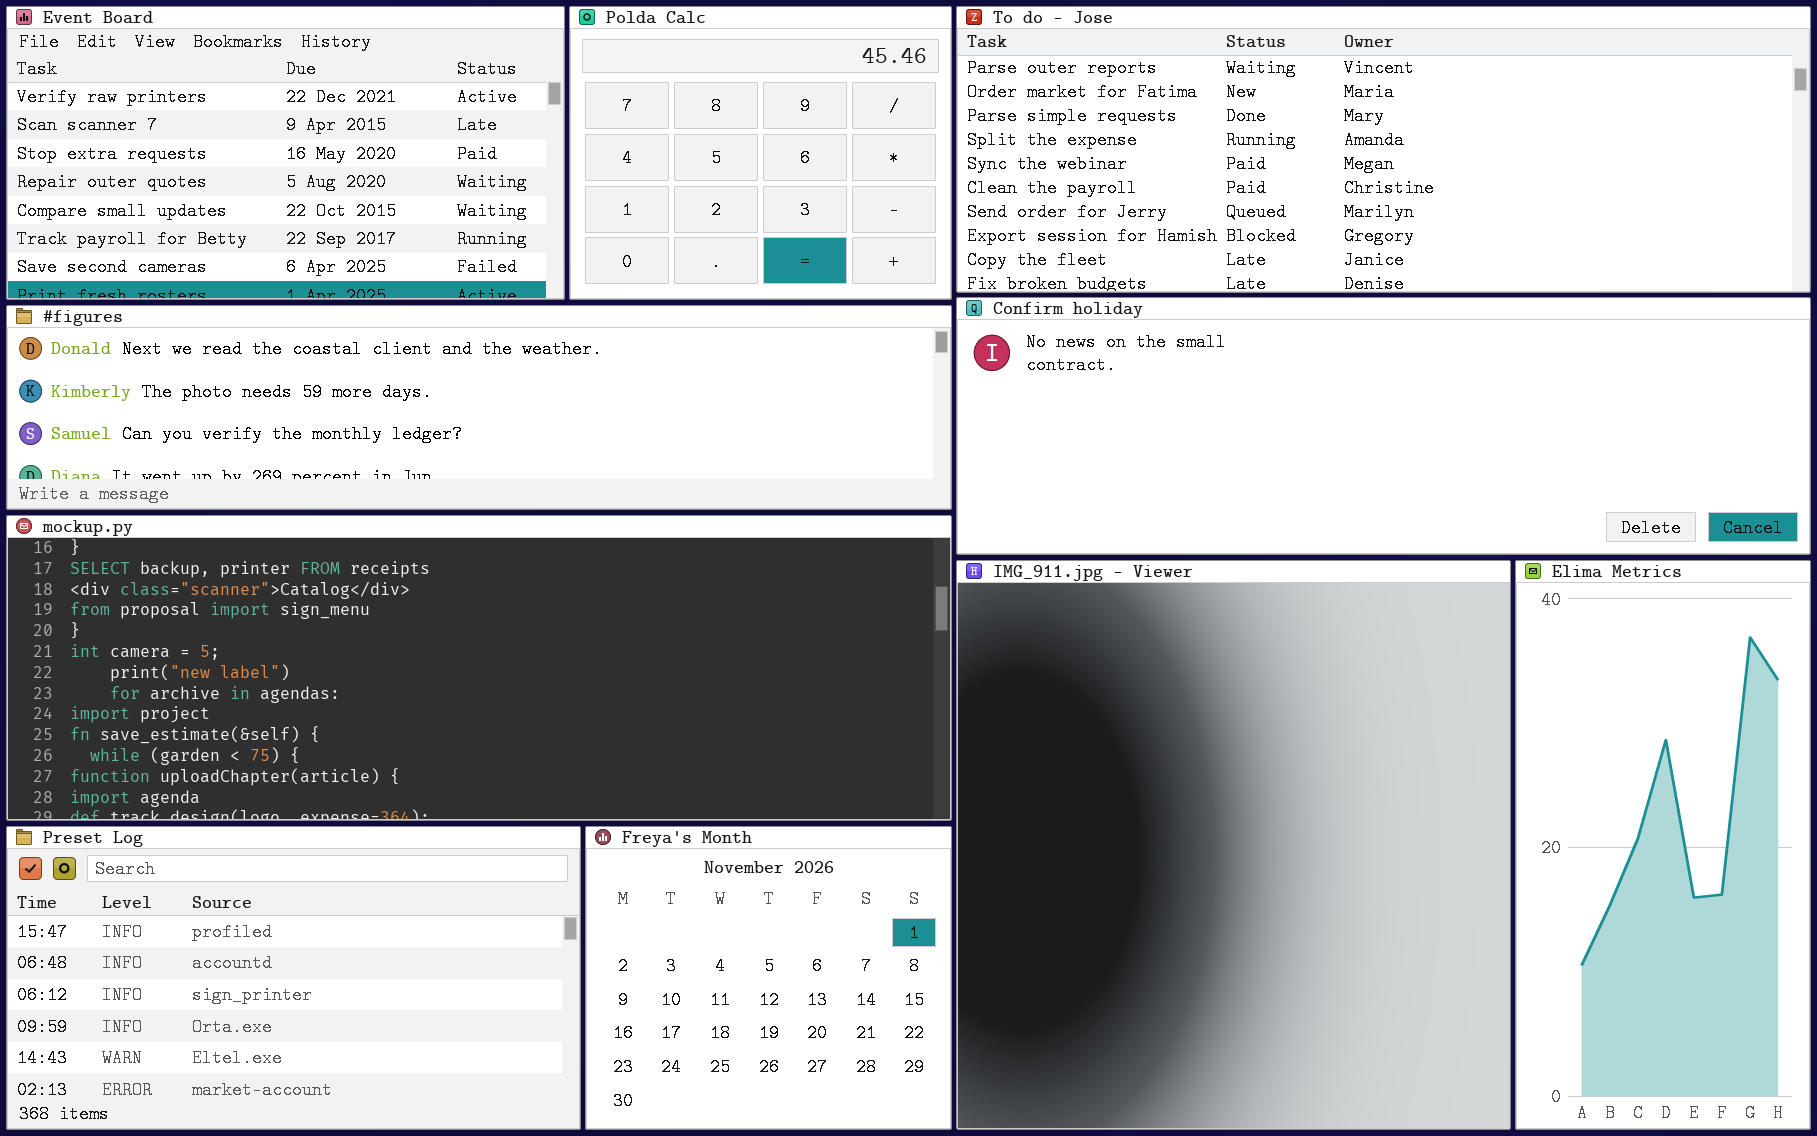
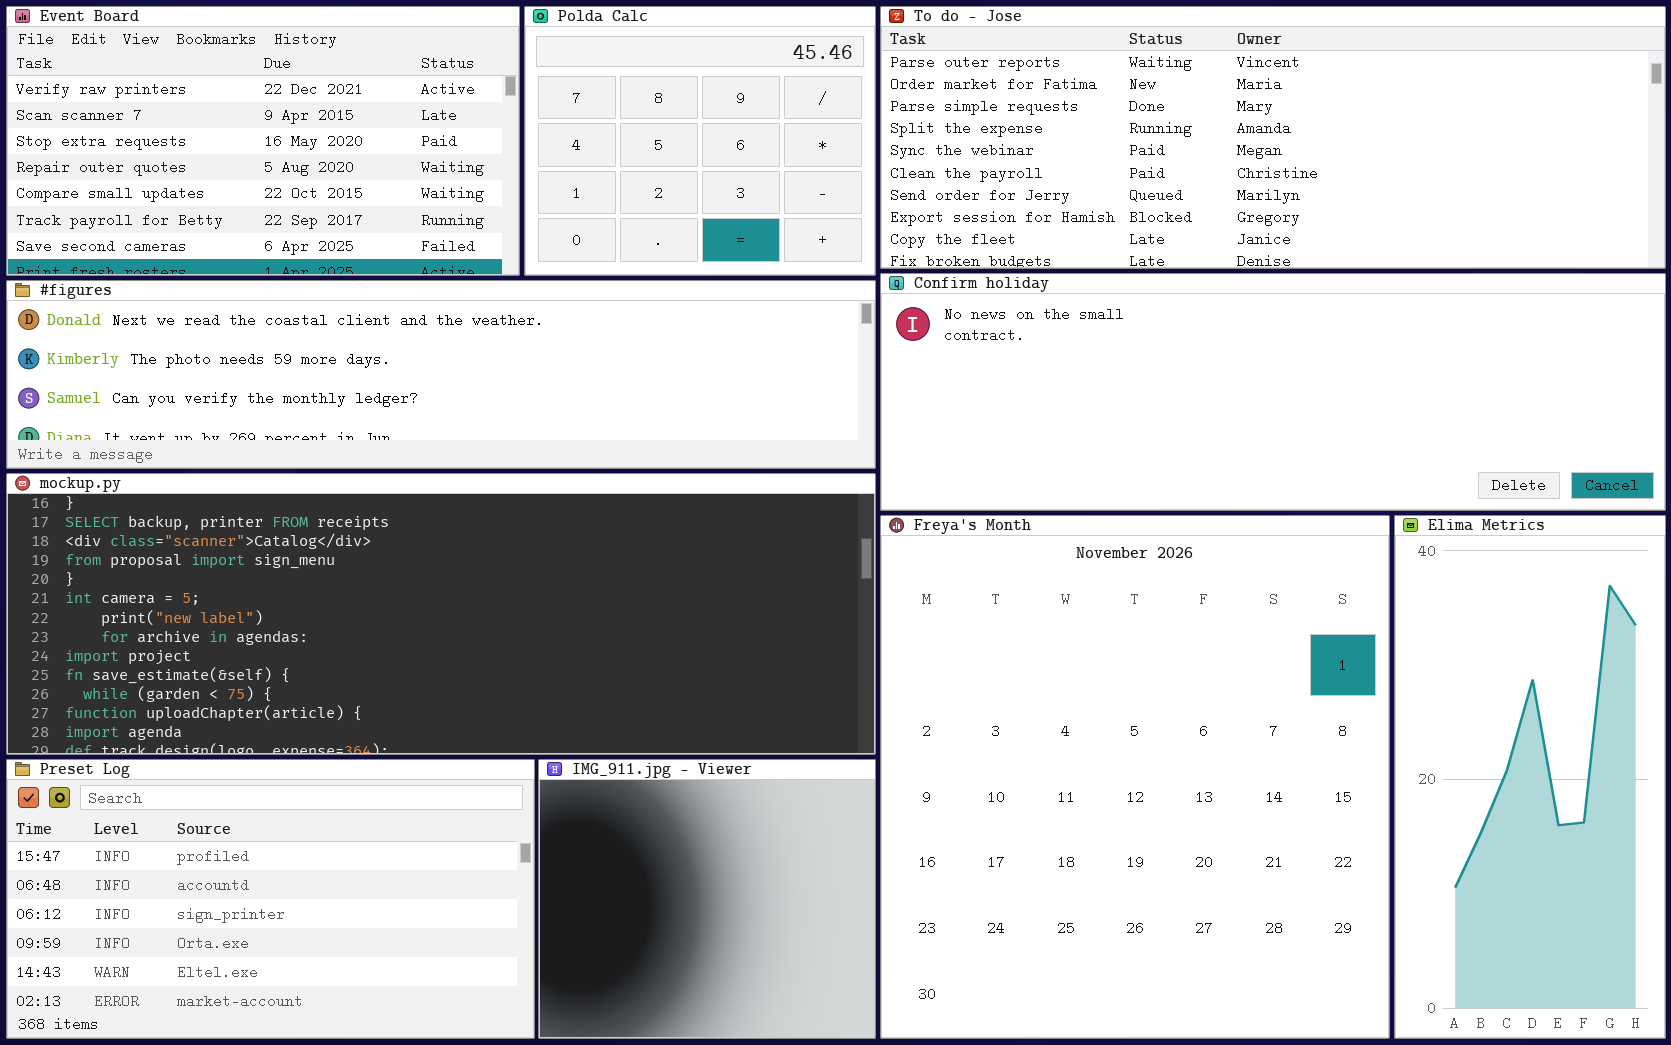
IMG_911.jpg - Viewer: [956,560,1511,1130] -> [538,759,876,1039], moved, resized
Freya's Month: [585,826,952,1130] -> [880,515,1390,1039], moved, resized

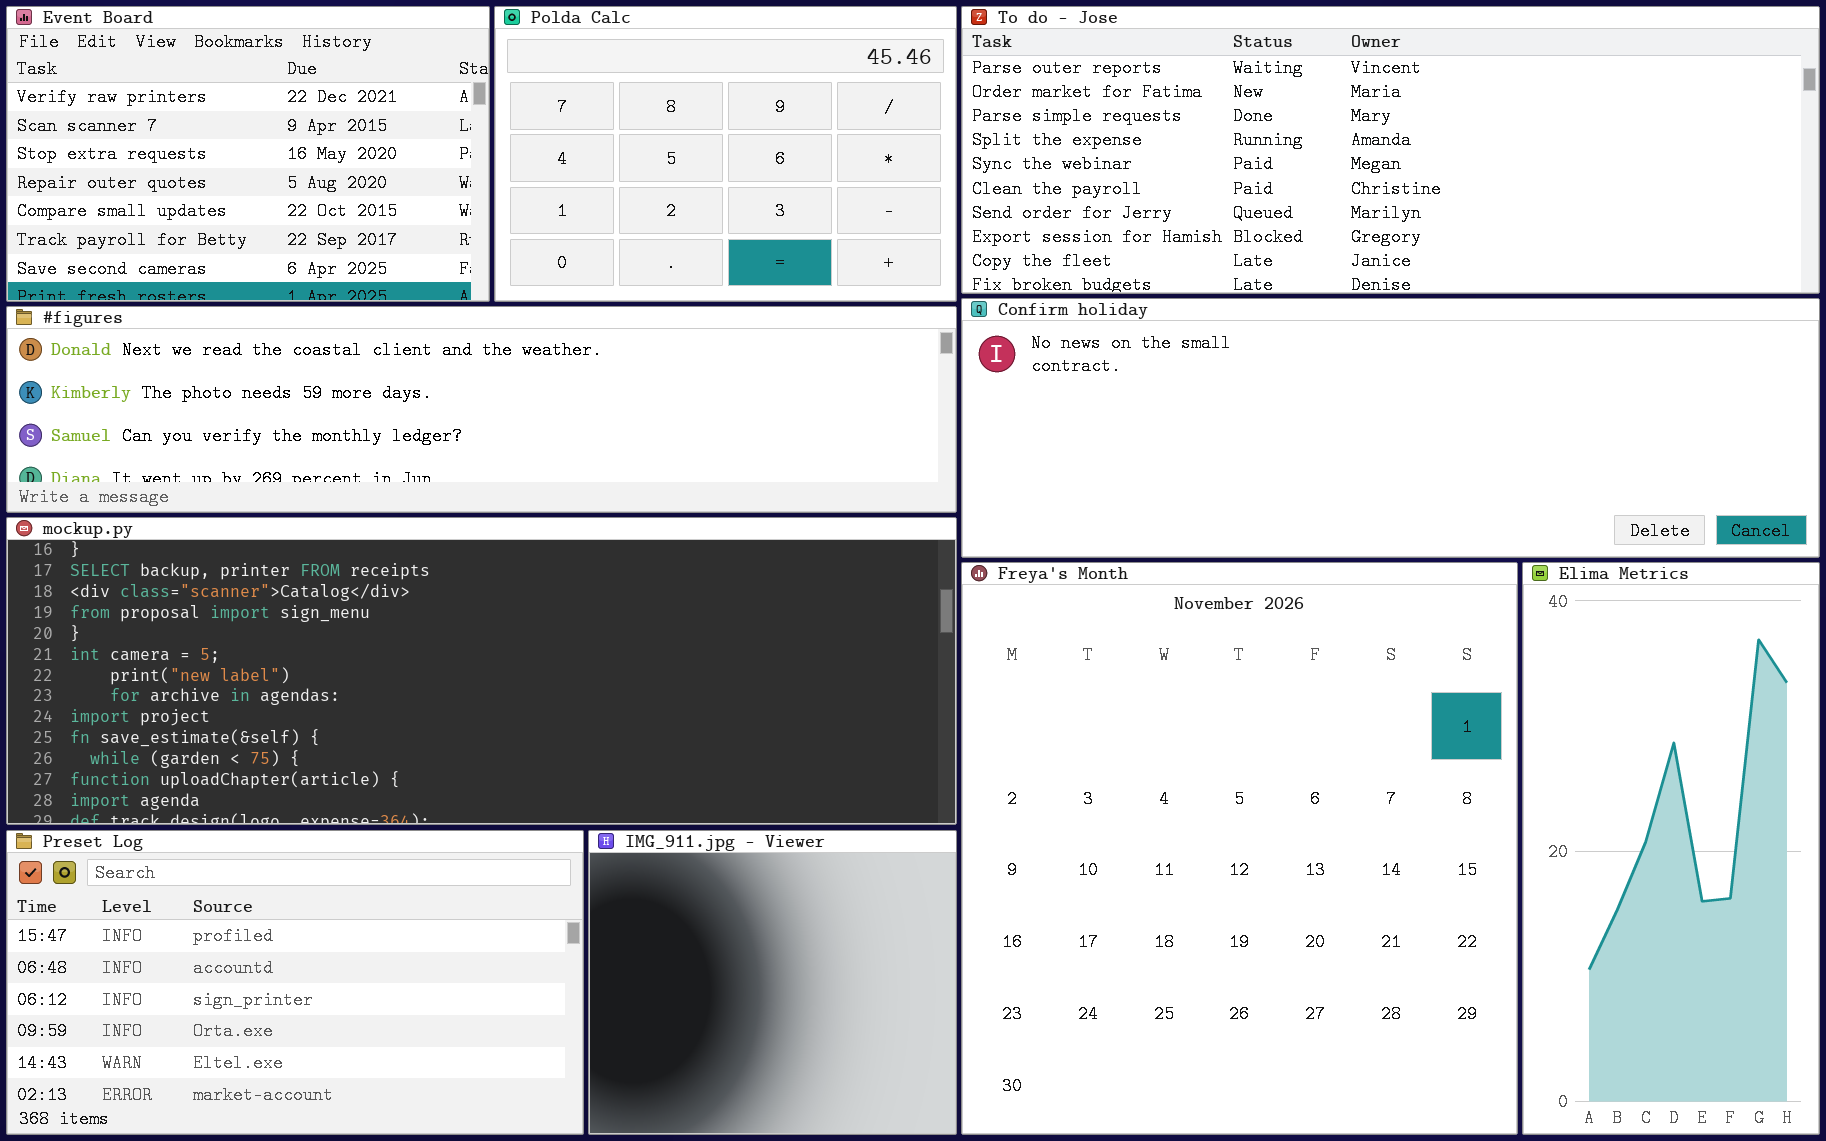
Event Board: [6,6,520,276] -> [6,6,490,302], resized
Polda Calc: [524,6,876,276] -> [494,6,957,302], resized

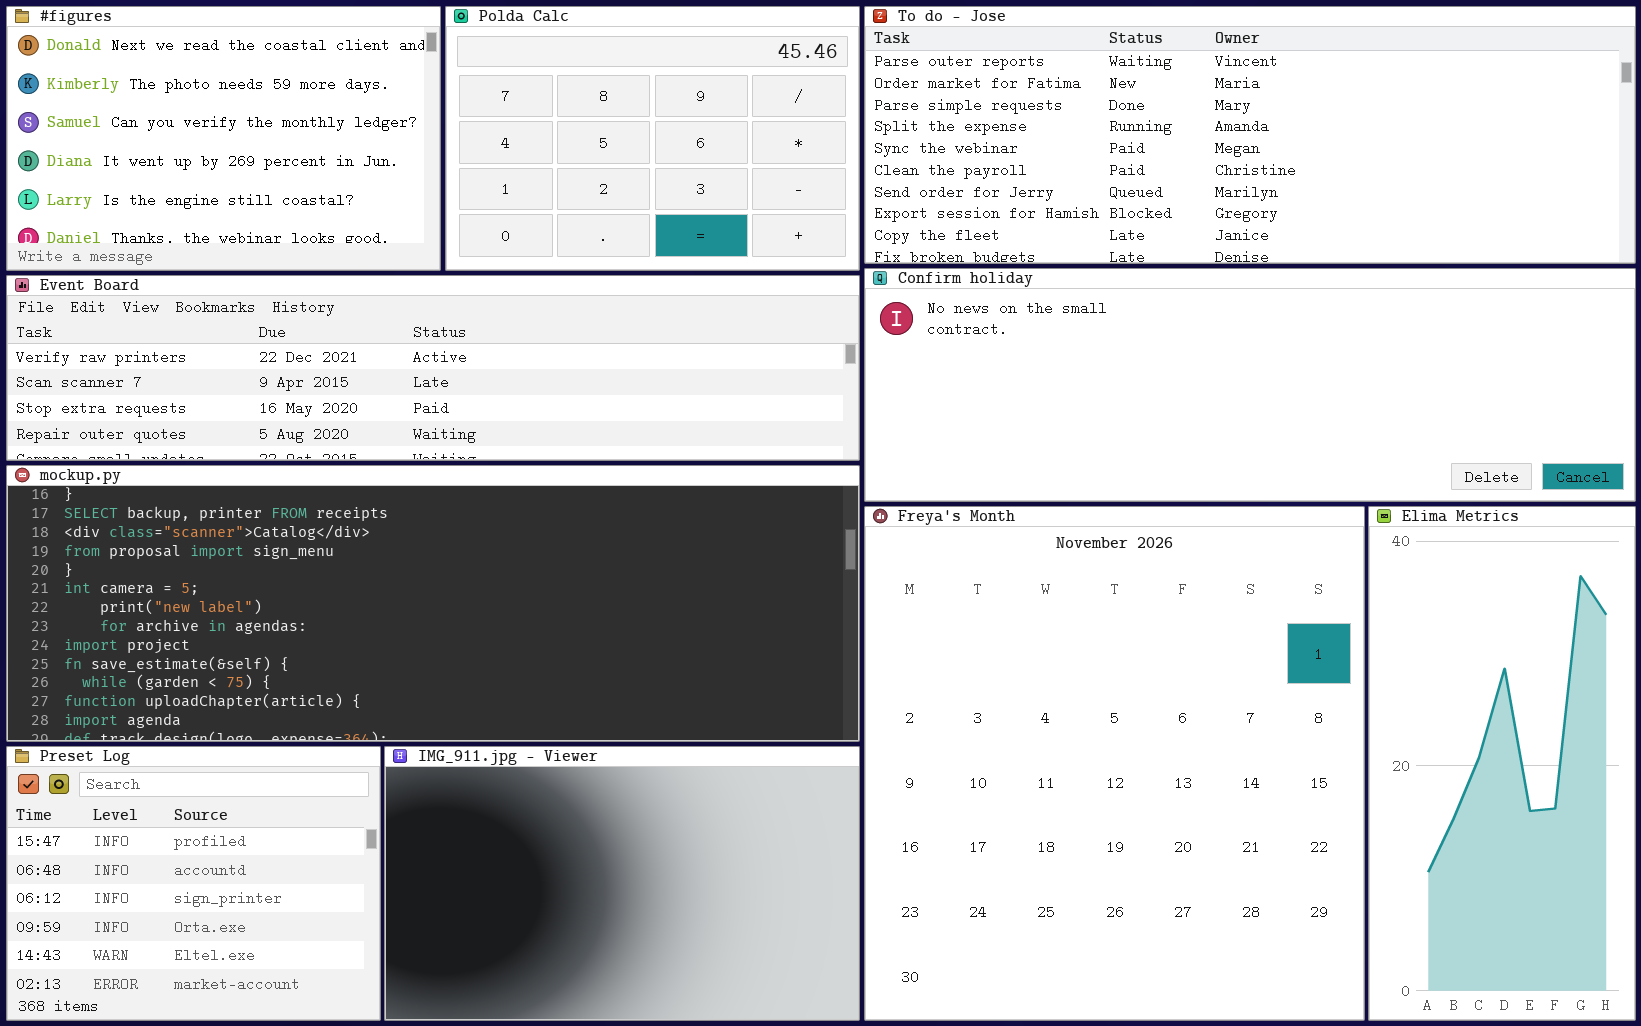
Event Board: [6,6,490,302] -> [6,275,860,461], moved, resized
#figures: [6,306,957,513] -> [6,6,441,271], moved, resized
Preset Log: [6,830,584,1135] -> [6,746,381,1021], resized
IMG_911.jpg - Viewer: [588,830,957,1135] -> [384,746,860,1021], resized

